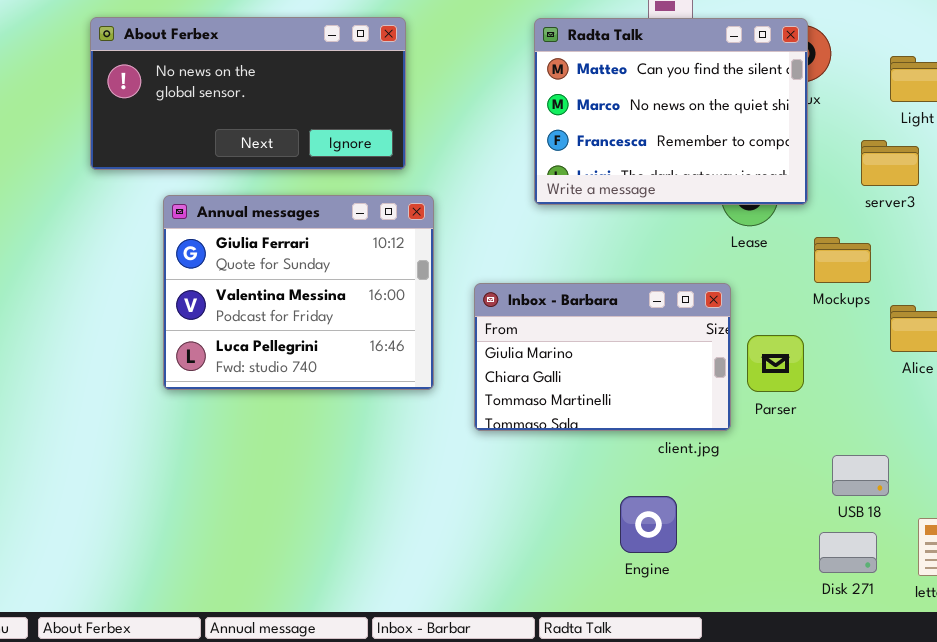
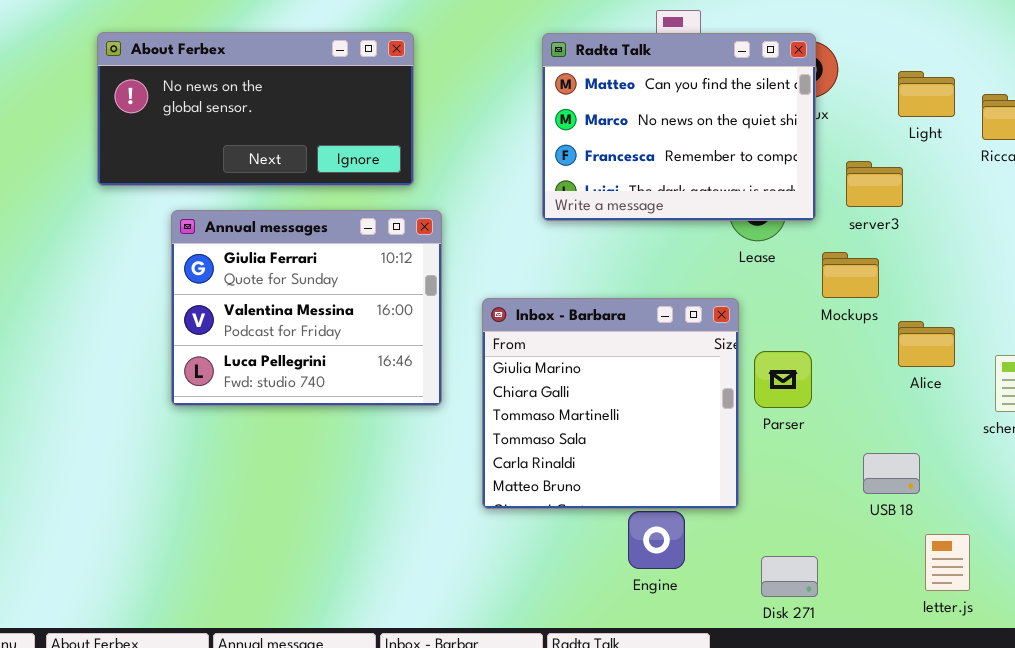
server3: [861,140,919,186] -> [846,161,903,207], moved
Inbox - Barbara: [474,283,731,431] -> [482,298,739,509], resized
USB 18: [832,455,889,496] -> [863,453,920,494], moved
Disk 271: [819,532,877,573] -> [761,556,818,597], moved

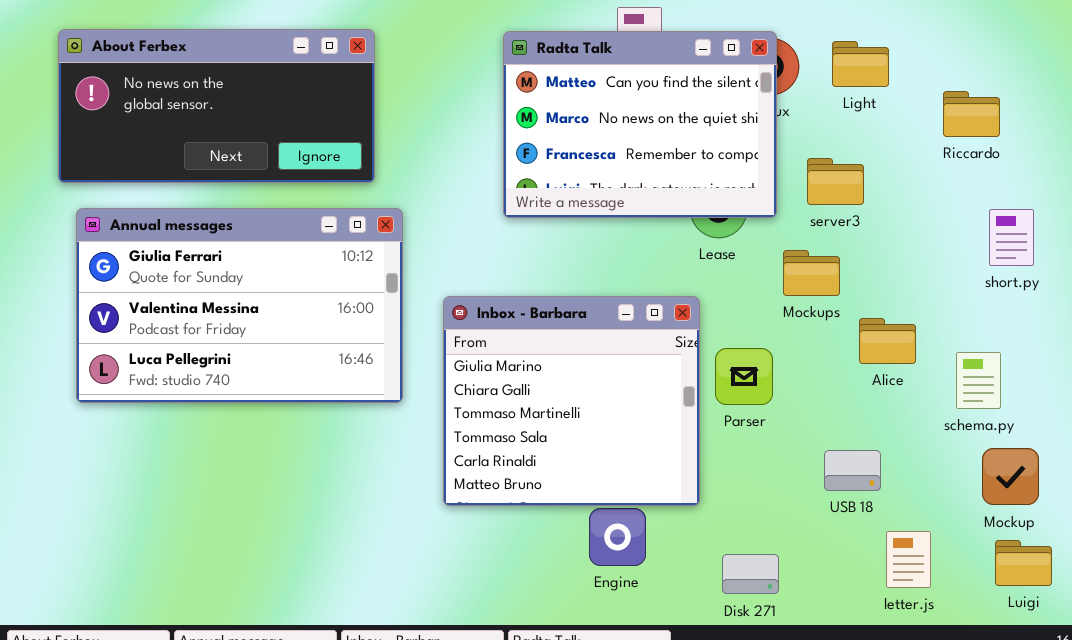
Light: [898,71,955,117] -> [832,41,889,87], moved
Annual messages: [171,210,442,406] -> [76,208,403,403], resized

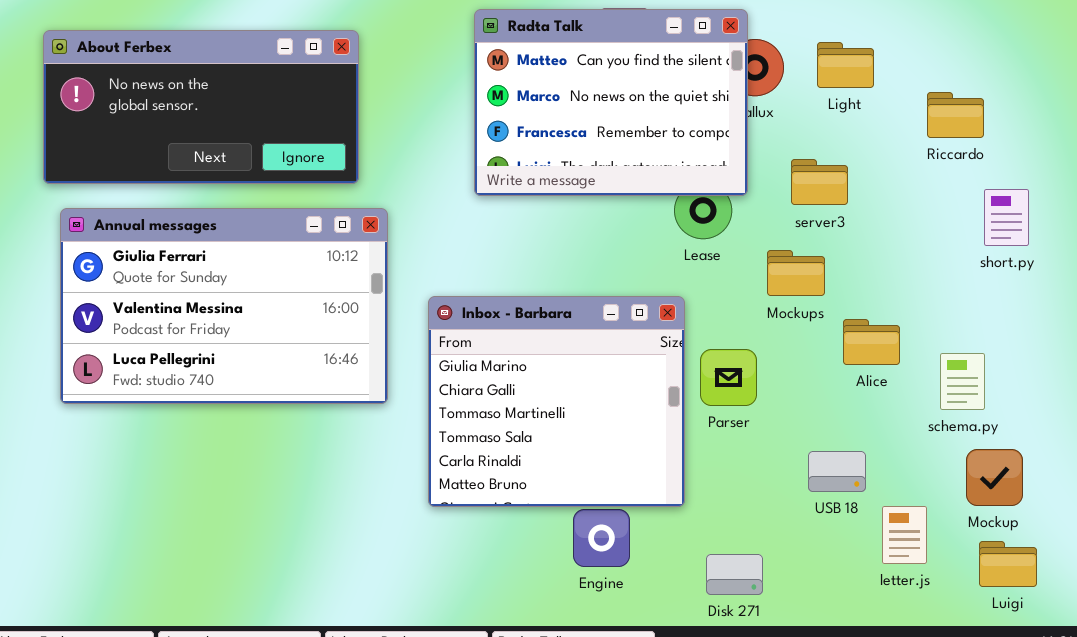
Radta Talk: [503,31,777,218] -> [474,9,748,196], moved
short.py: [989,209,1034,266] -> [984,189,1029,246], moved
letter.js: [886,531,931,588] -> [882,506,927,564], moved

